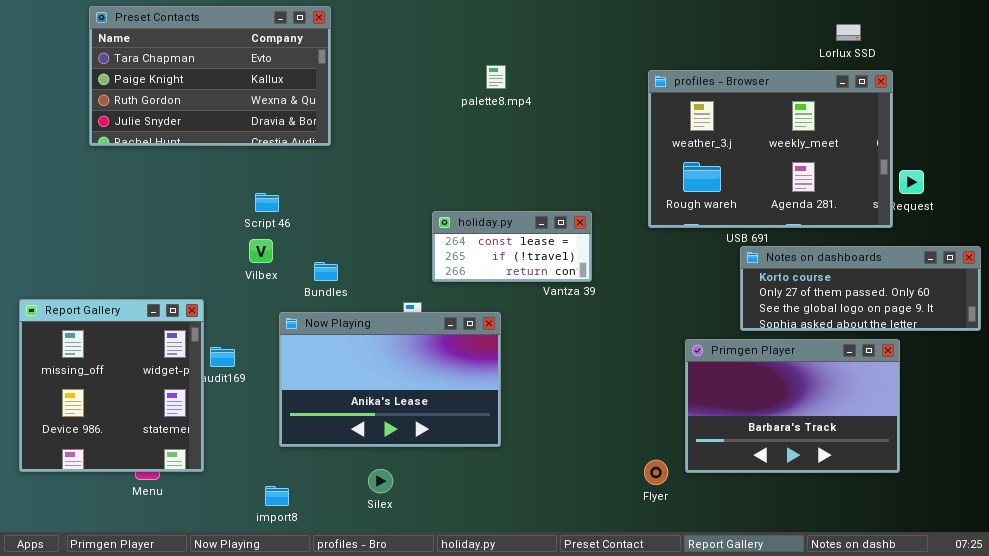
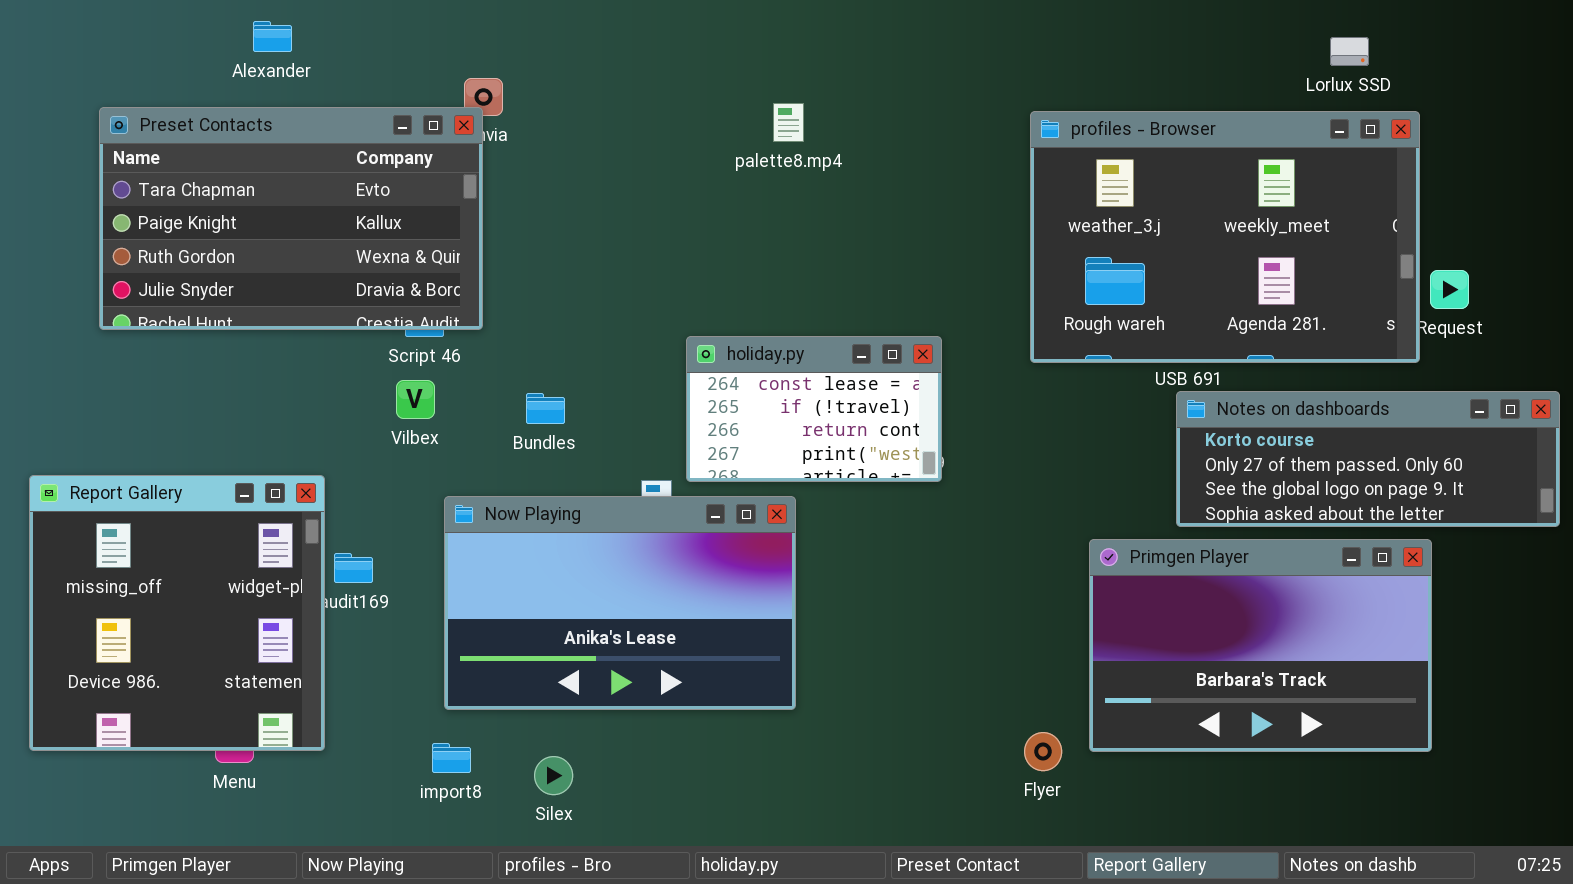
Preset Contacts: [89,6,331,146] -> [99,107,483,330], moved
holiday.py: [432,211,592,282] -> [686,336,942,482], resized
Bundles: [314,262,338,281] -> [526,393,565,424], moved
Silex: [368,469,393,493] -> [534,756,573,795], moved
import8: [265,486,289,506] -> [432,743,471,773], moved

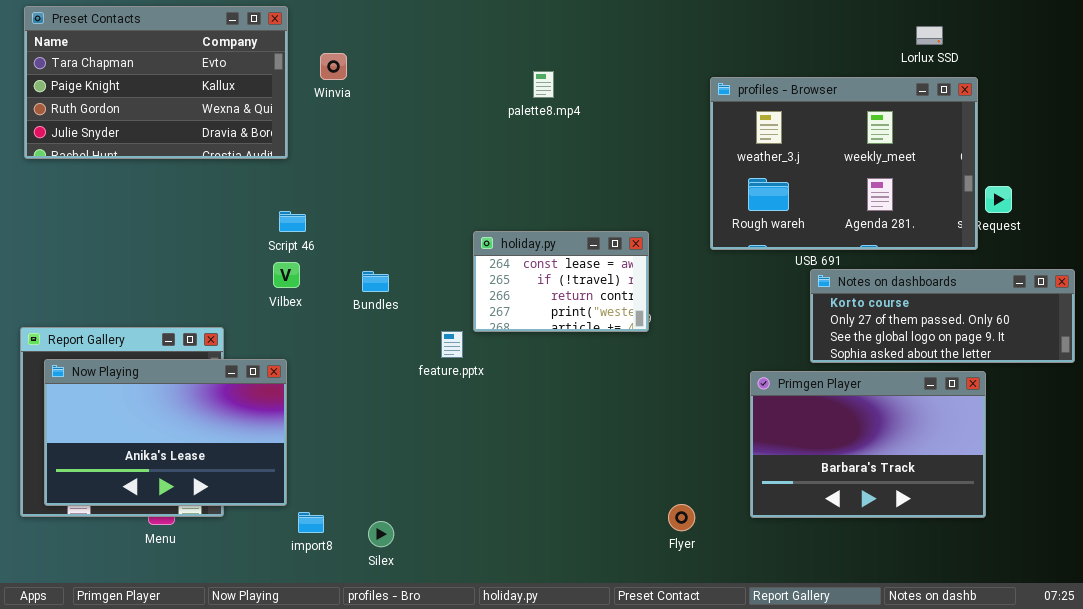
Preset Contacts: [99,107,483,330] -> [24,6,288,159], moved
Now Playing: [444,496,796,710] -> [44,359,287,506], moved
Flyer: [1024,732,1062,771] -> [668,504,695,531], moved

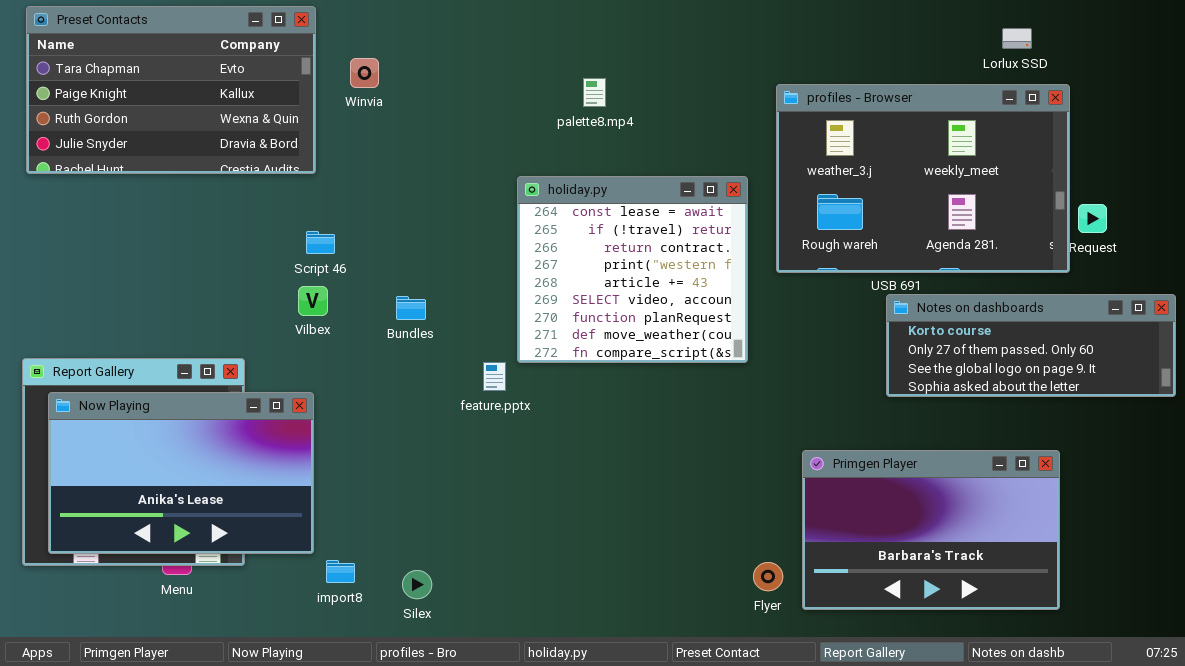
holiday.py: [473,231,649,332] -> [517,176,748,363], resized
Primgen Player: [750,371,986,518] -> [802,450,1060,610], moved
Flyer: [668,504,695,531] -> [753,562,783,591], moved

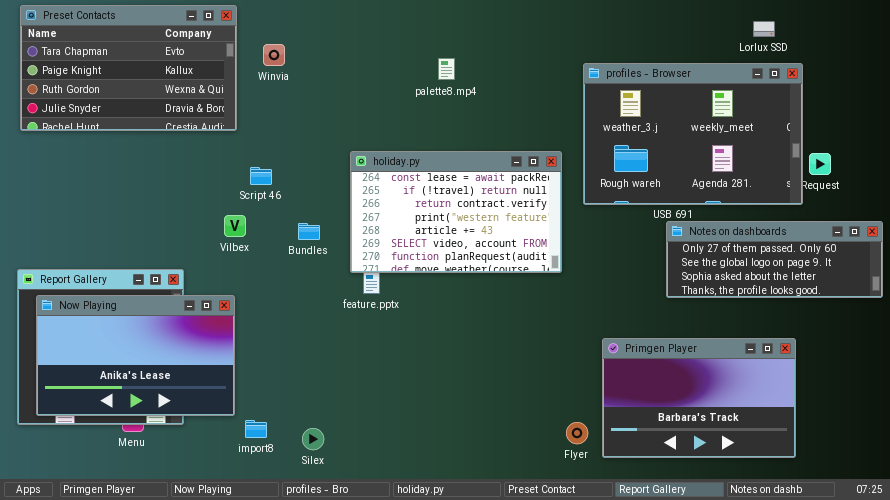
holiday.py: [517,176,748,363] -> [350,151,562,273], resized
Script 46: [306,231,335,254] -> [250,167,272,185], moved
Notes on dashboards: [886,294,1176,397] -> [666,221,883,298], scrolled down 1 row

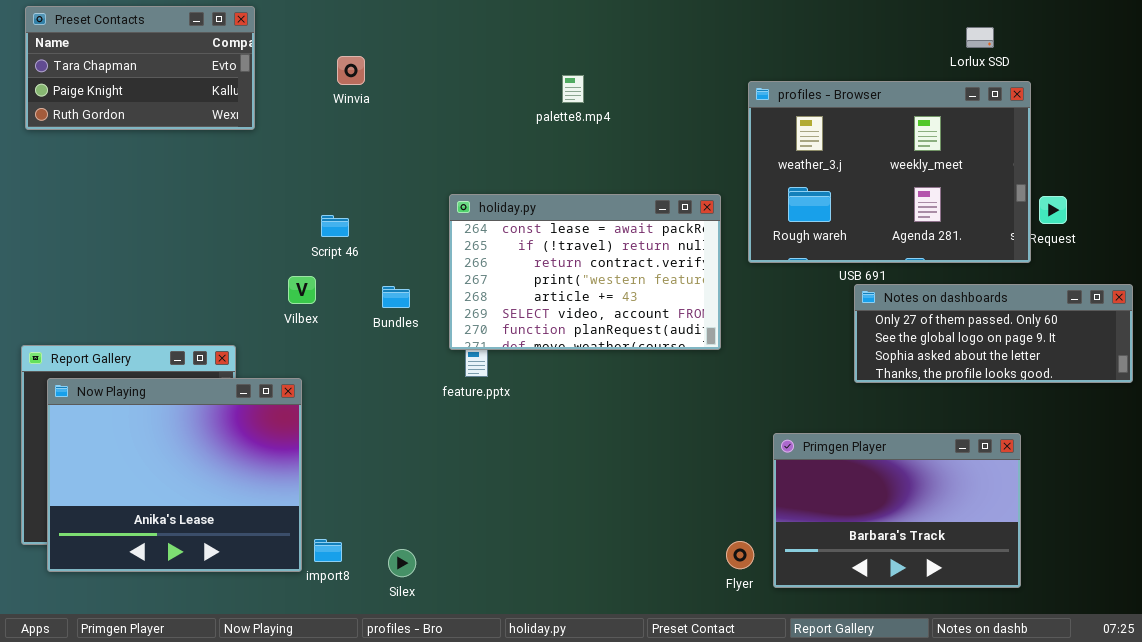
Preset Contacts: [20,5,237,131] -> [25,6,255,130], resized
Now Playing: [36,295,235,416] -> [47,378,302,572], resized

